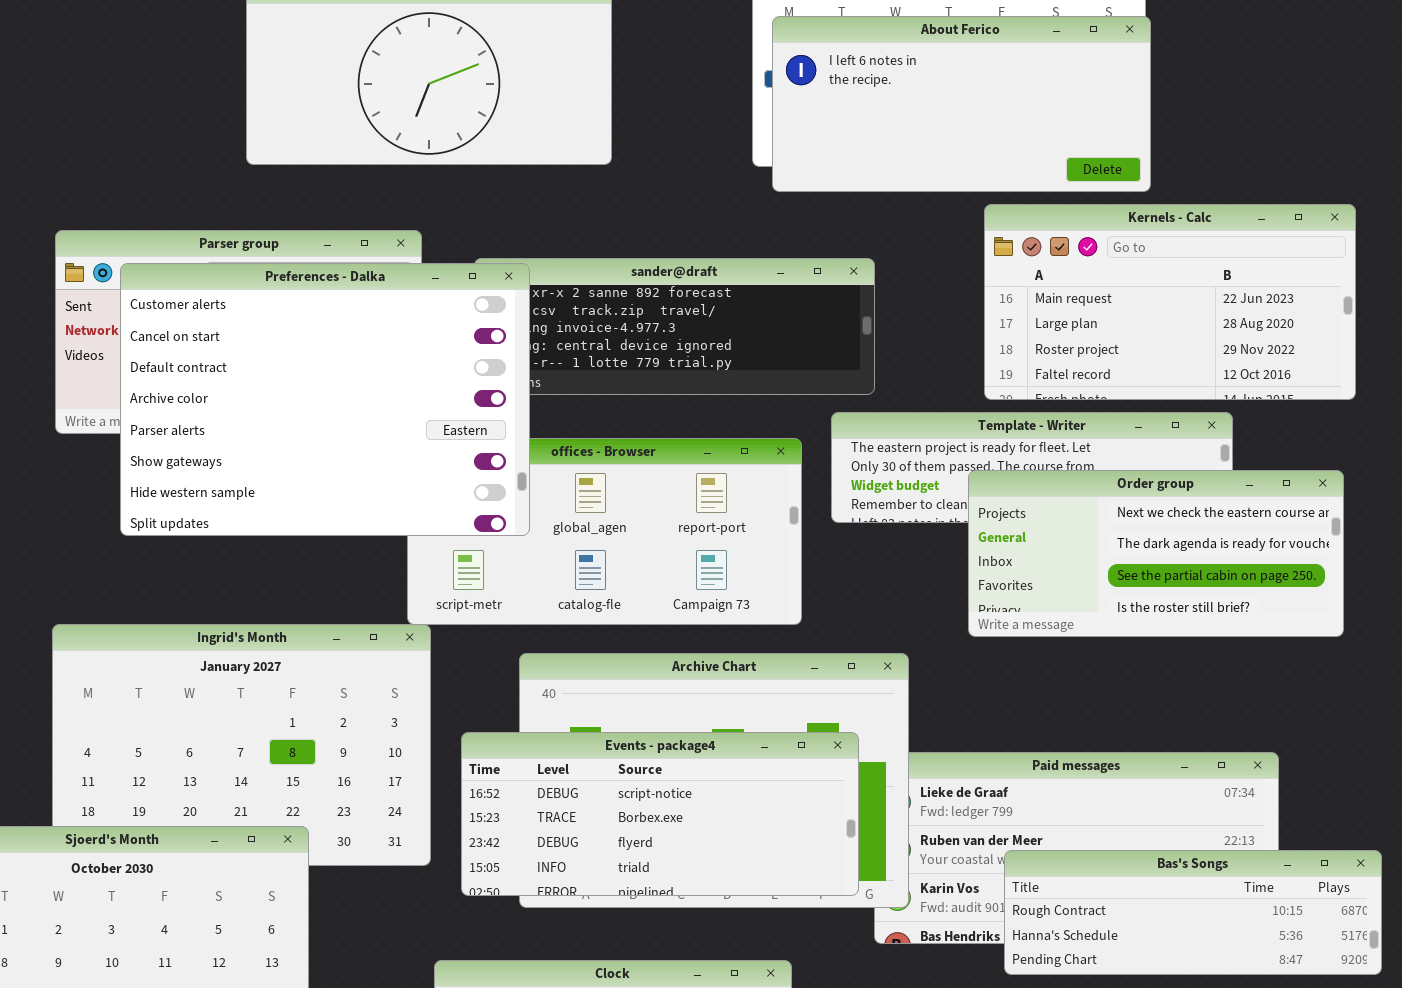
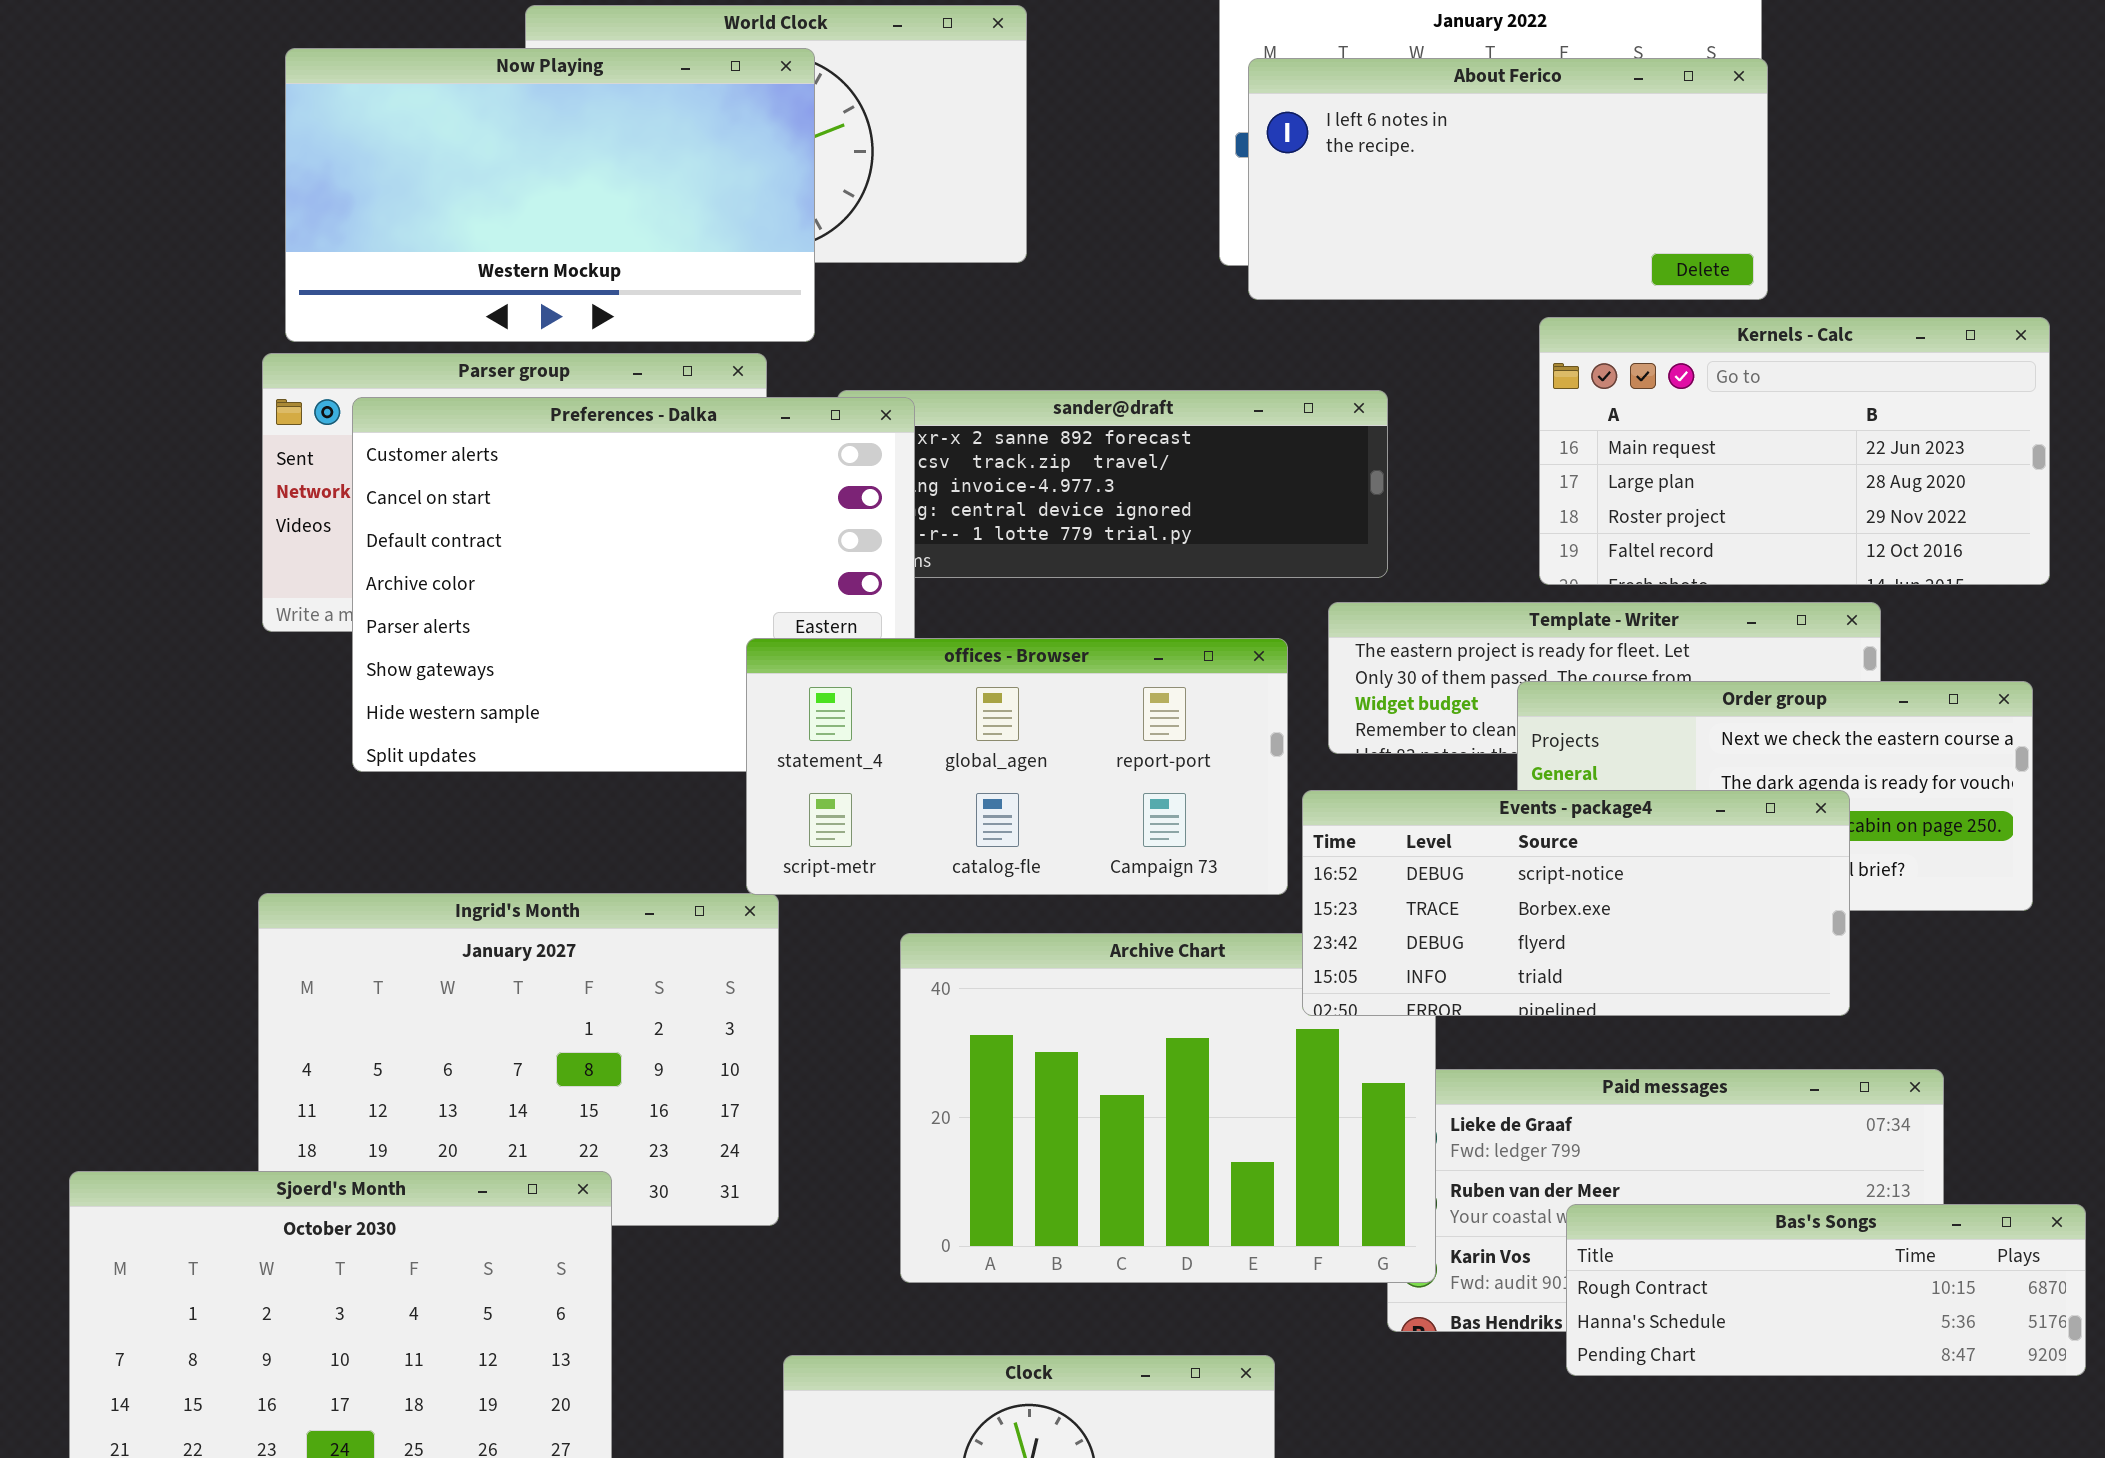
Now Playing: none -> [285,48,815,342], opened
offices - Browser: [407,438,802,625] -> [746,638,1288,895], raised
Events - package4: [461,732,859,896] -> [1302,790,1850,1016], moved

